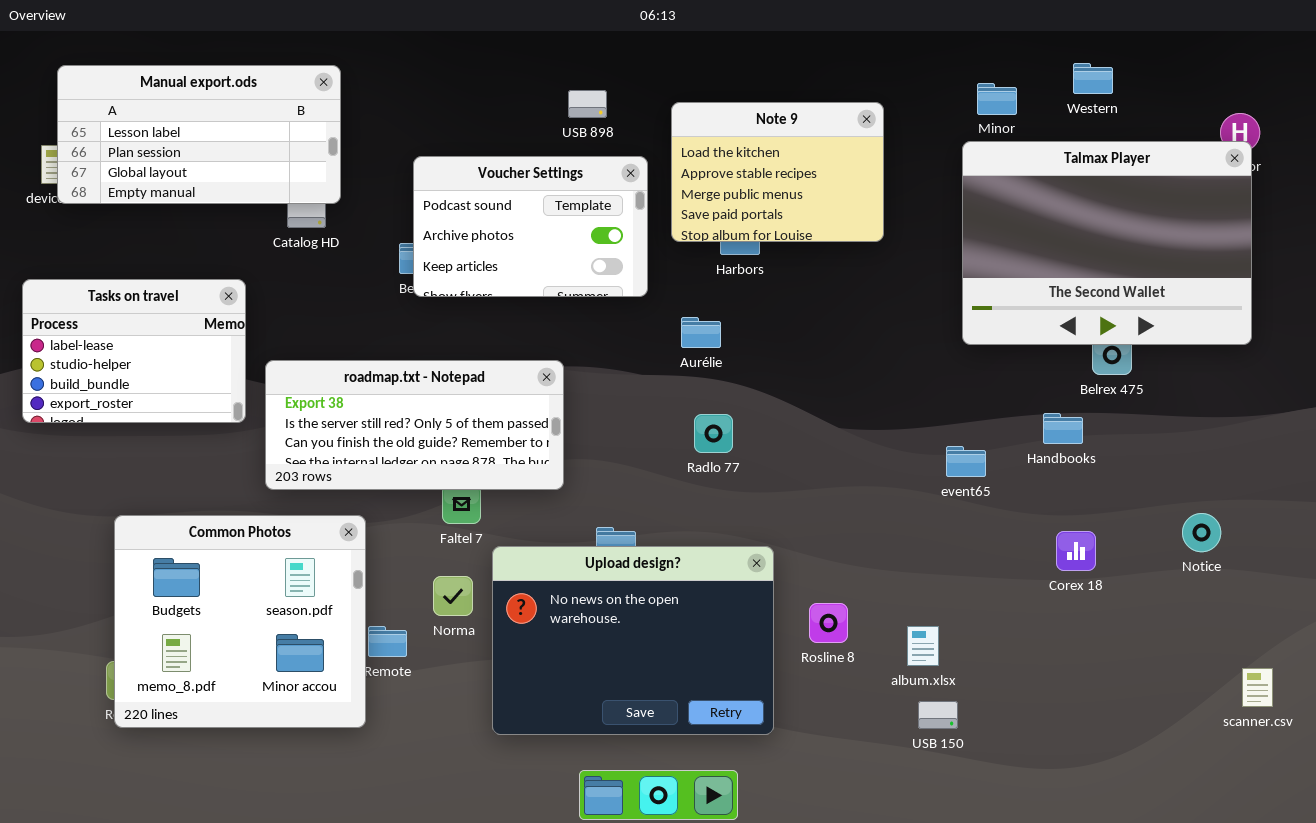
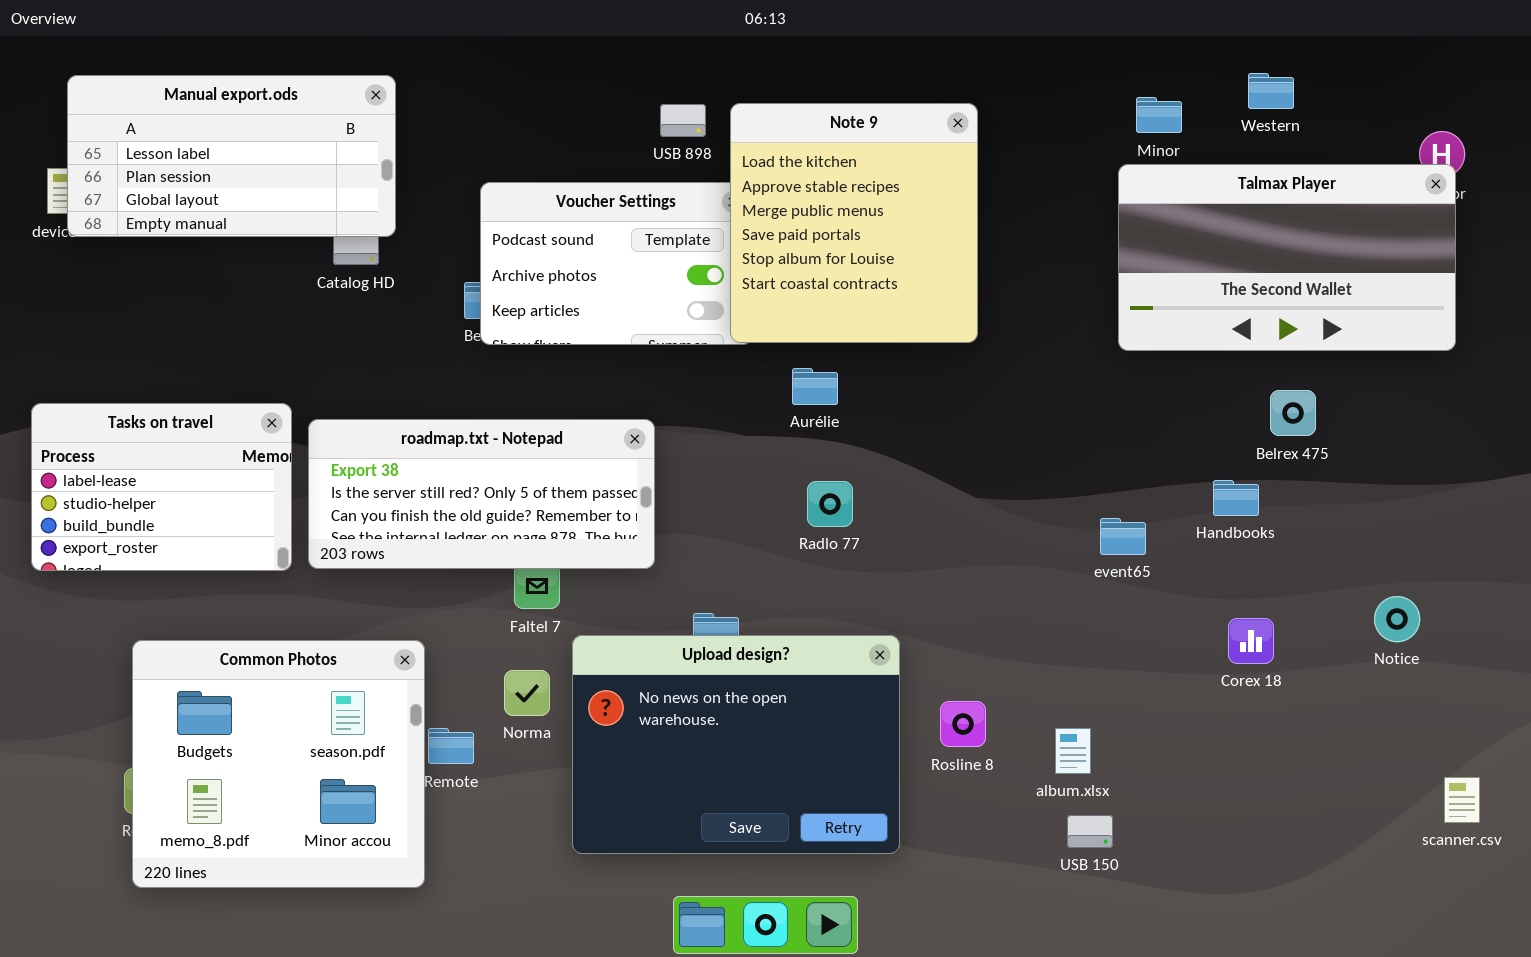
Note 9: [671,102,884,242] -> [730,103,978,343], moved, resized
Talmax Player: [962,141,1252,345] -> [1118,164,1456,351], resized
Tasks on travel: [22,279,246,423] -> [31,403,292,571], moved
Common Photos: [114,515,366,728] -> [132,640,425,888], moved

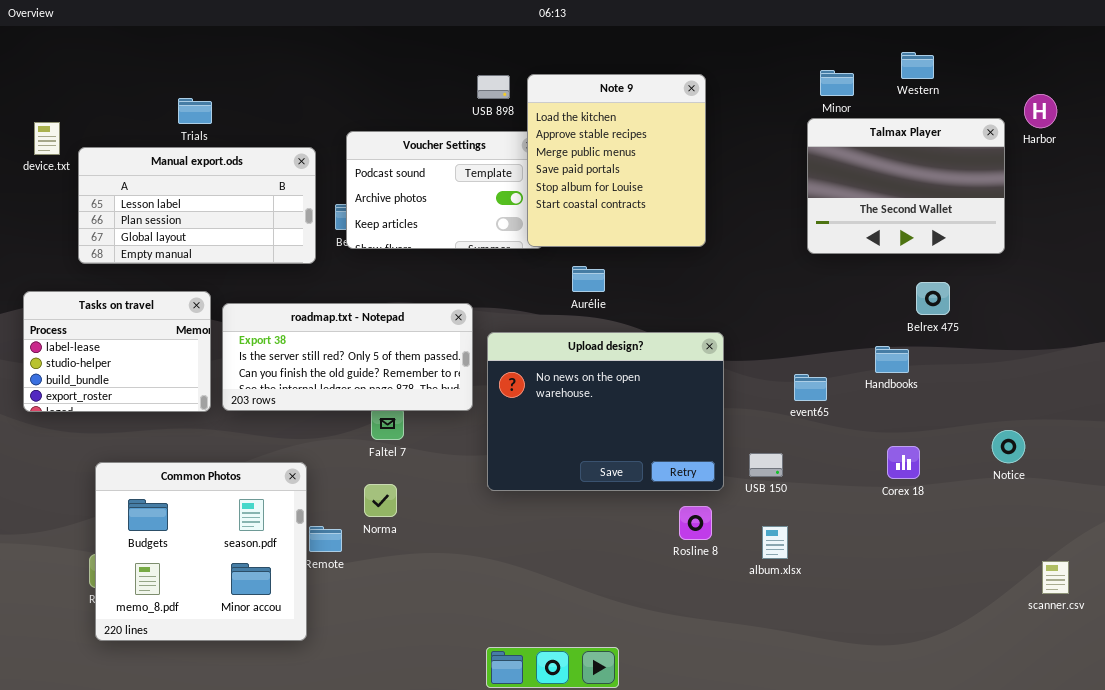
Manual export.ods: [67,75,396,237] -> [78,147,316,264], moved
Talmax Player: [1118,164,1456,351] -> [807,118,1005,254], resized
Upload design?: [572,635,900,854] -> [487,332,724,491], moved
USB 150: [1067,815,1113,848] -> [749,453,783,477], moved

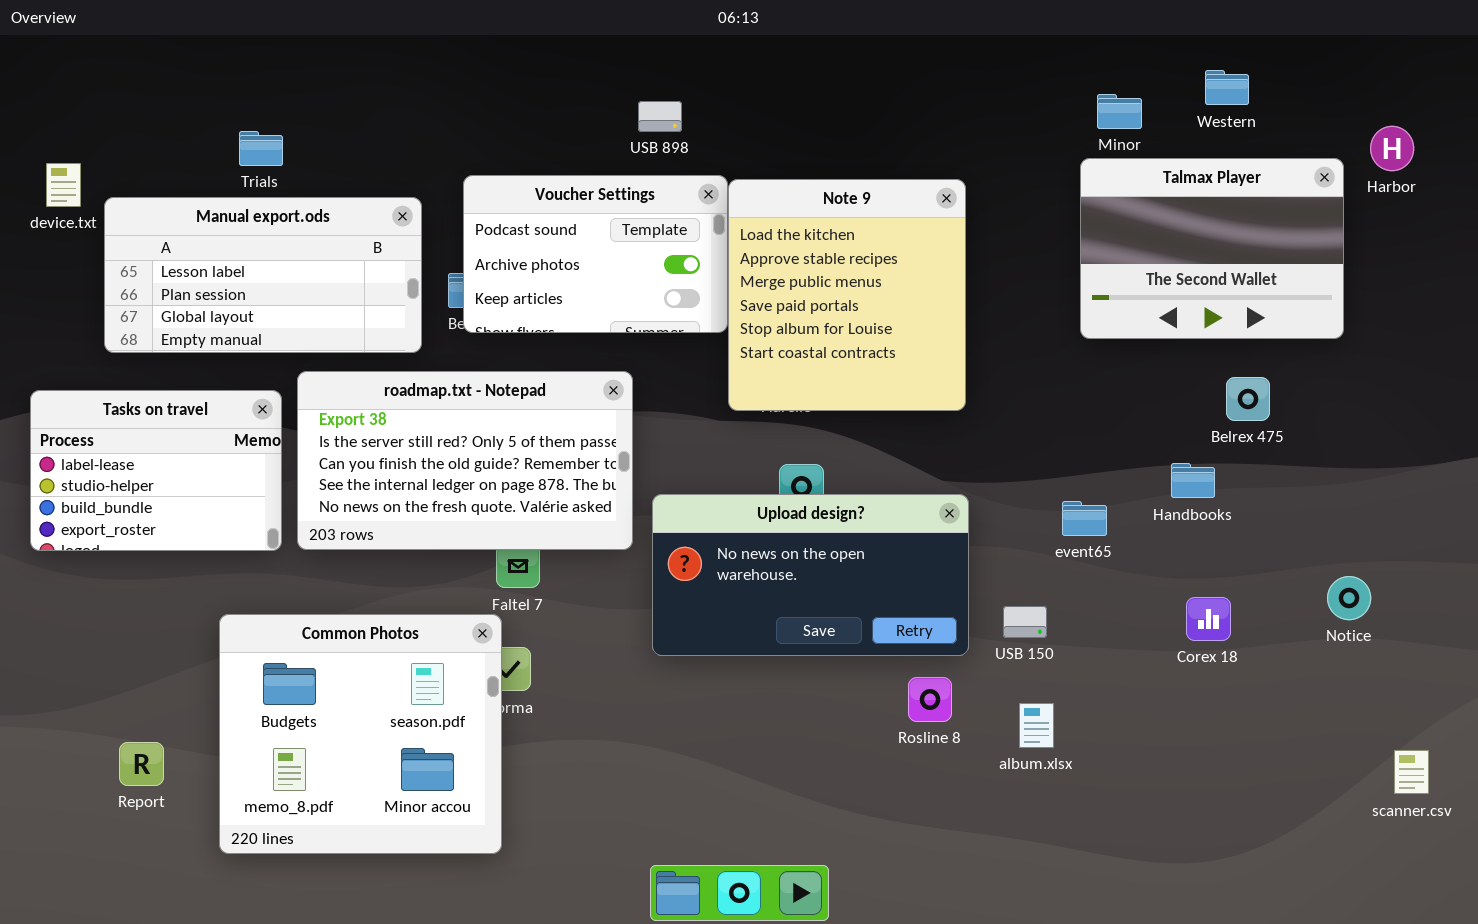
Note 9: [527,74,706,247] -> [728,179,966,411], moved
roadmap.txt - Notepad: [222,303,473,411] -> [297,371,633,550], resized
Upload design?: [487,332,724,491] -> [652,494,969,656], resized
Common Photos: [95,462,307,641] -> [219,614,502,854], moved

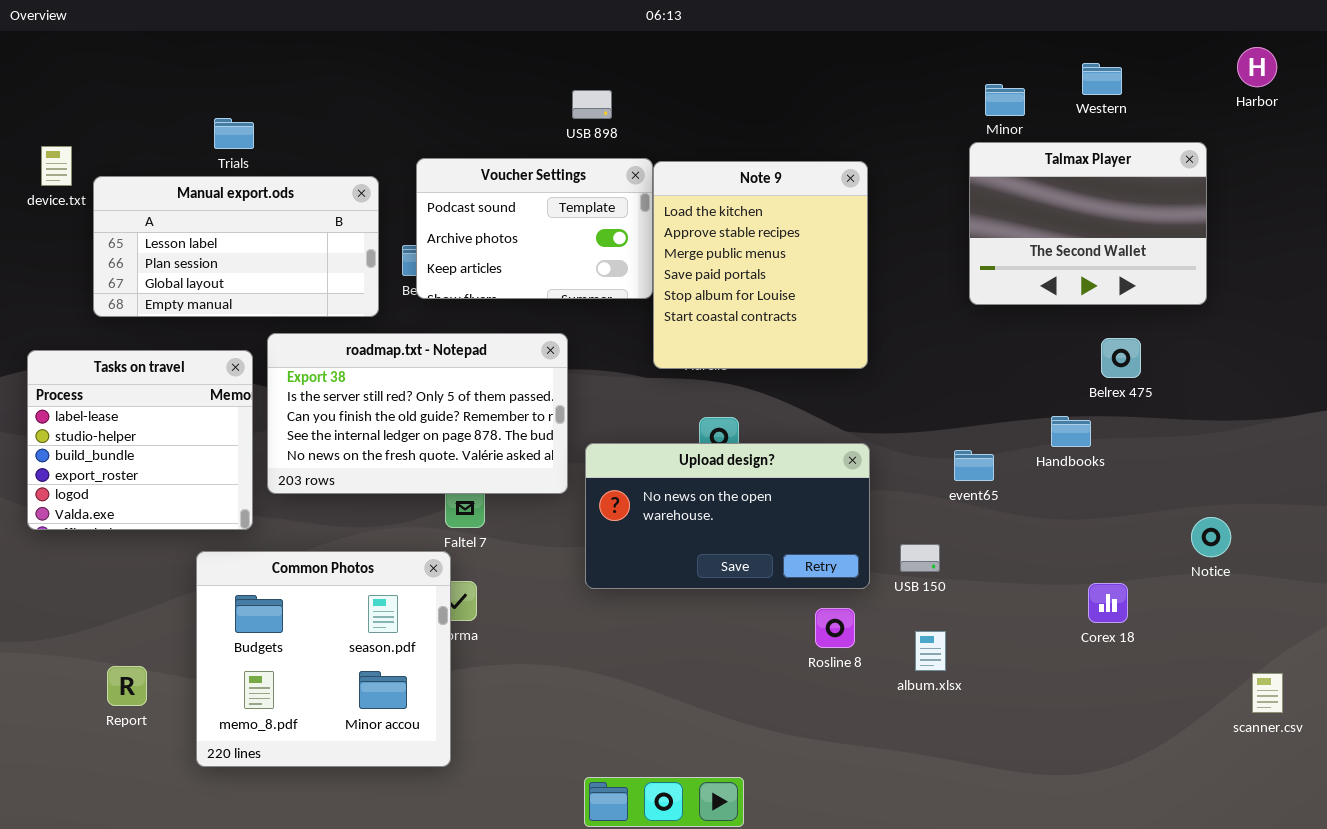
Harbor: [1370,126,1414,171] -> [1237,47,1277,87], moved
Tasks on travel: [30,390,282,551] -> [27,350,253,530], resized
Corex 18: [1186,597,1231,641] -> [1088,583,1128,623], moved

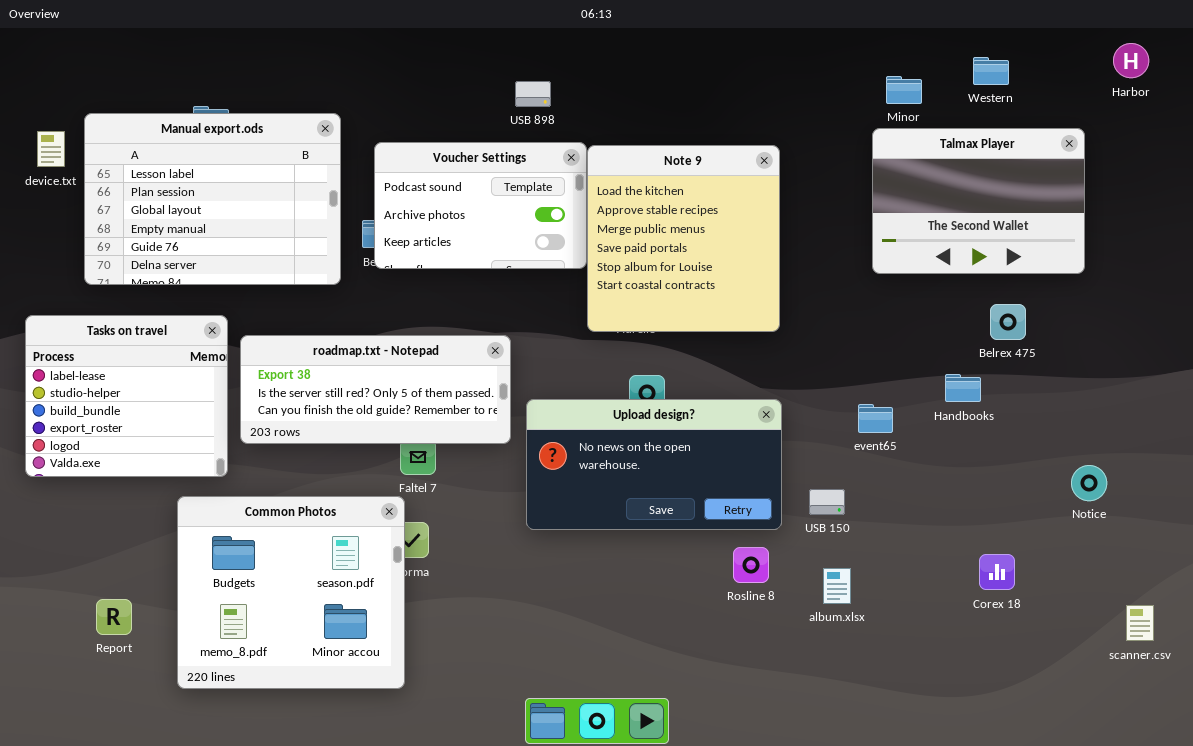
Manual export.ods: [93,176,379,317] -> [84,113,341,285], resized
roadmap.txt - Notepad: [267,333,568,494] -> [240,335,511,444], resized
Corex 18: [1088,583,1128,623] -> [979,554,1015,590], moved

